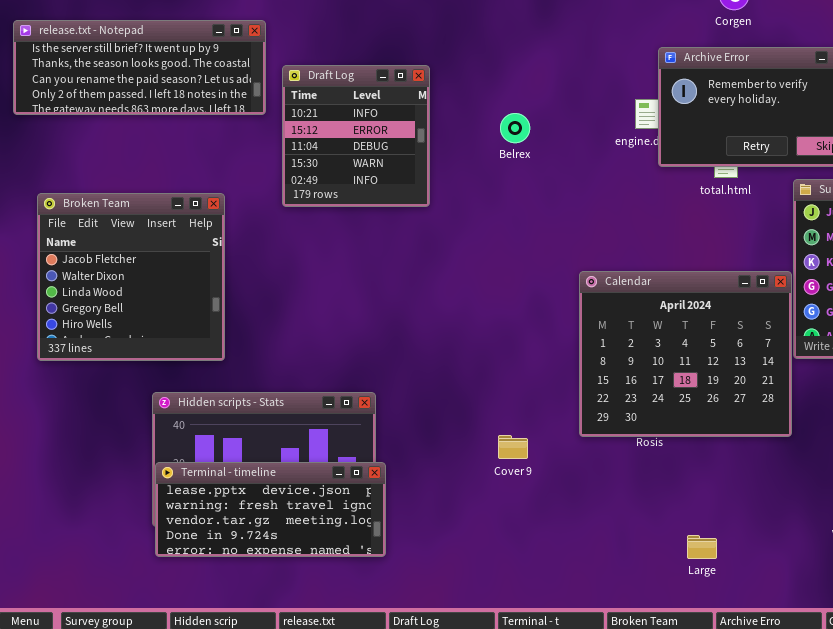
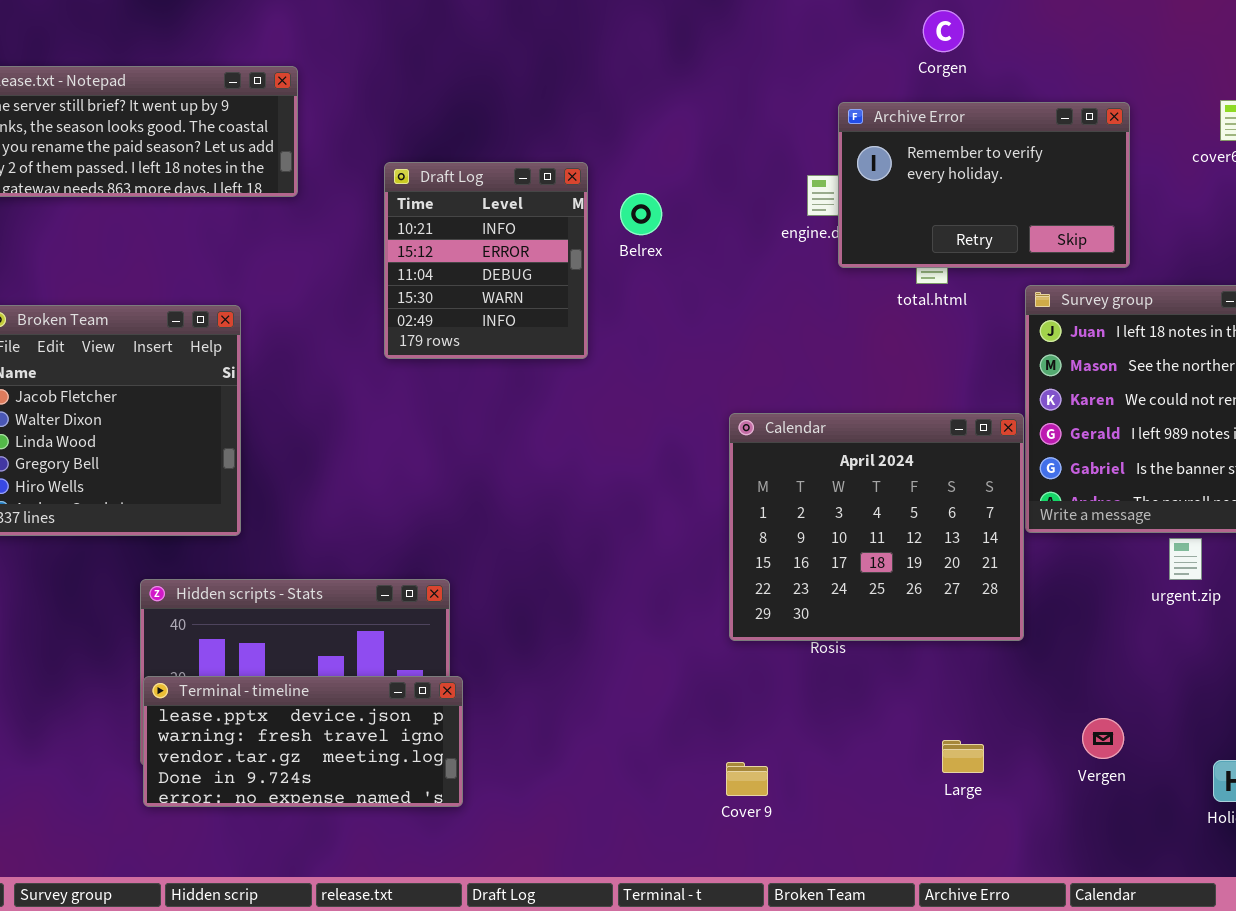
Draft Log: [282,65,430,207] -> [384,162,588,359], moved
Cover 9: [498,435,528,459] -> [726,762,768,796], moved
Large: [687,535,717,559] -> [942,740,984,773], moved

